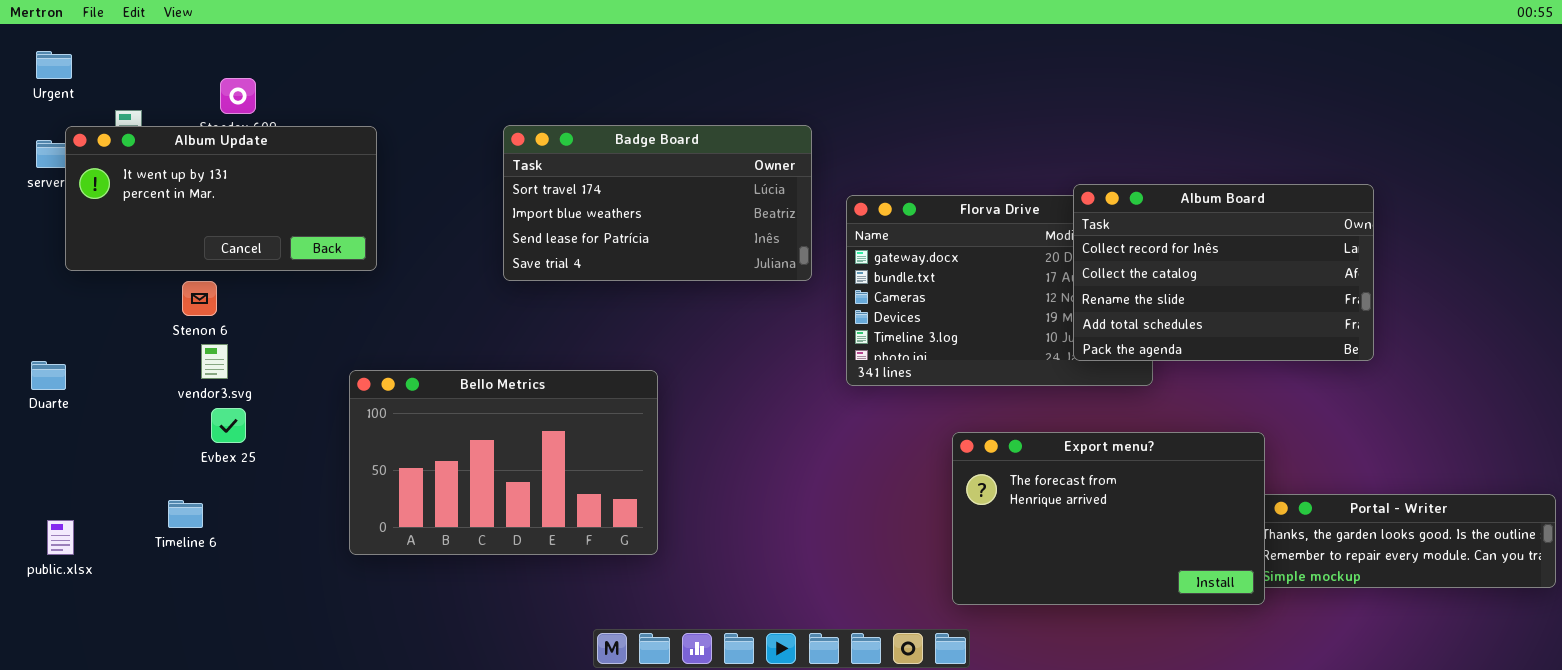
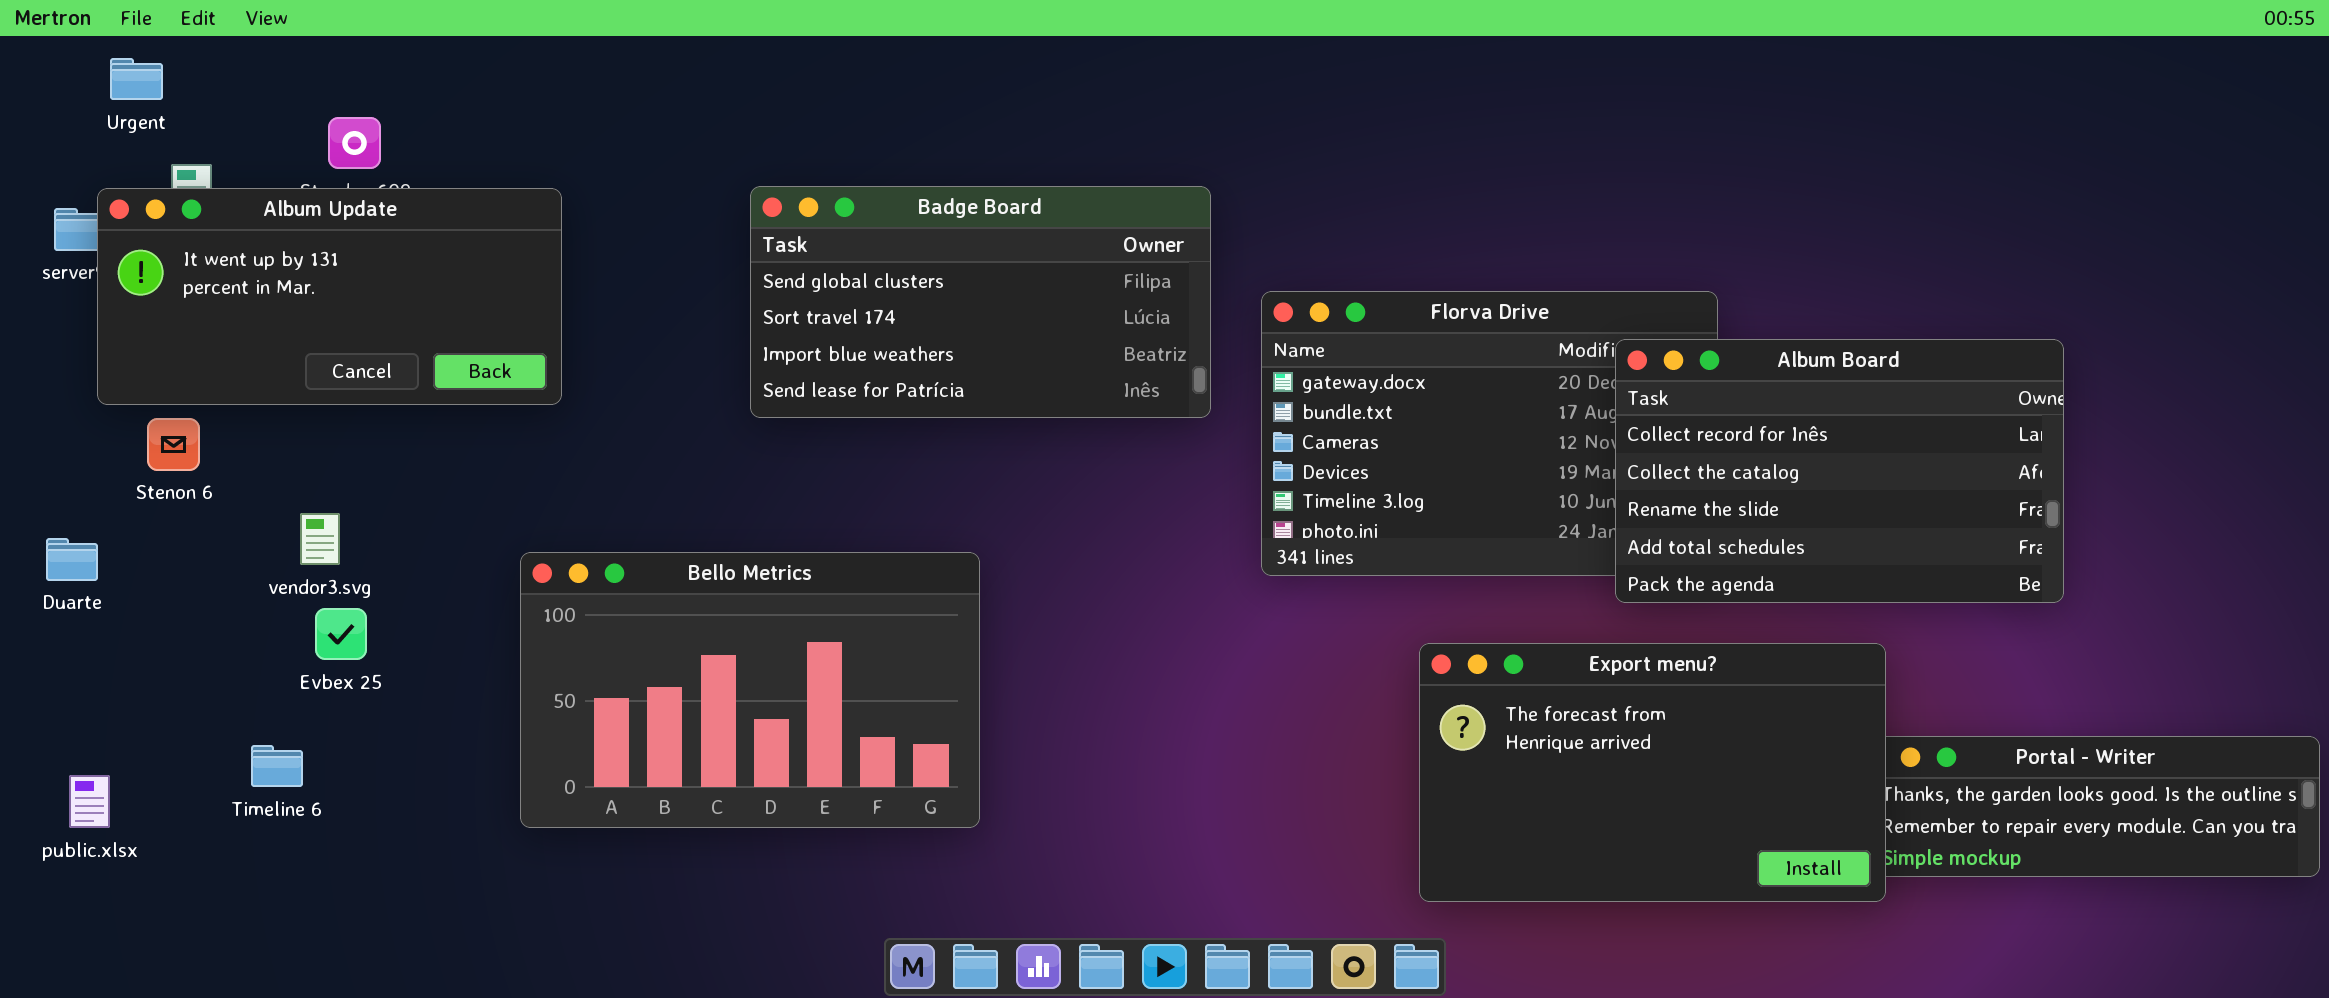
Urgent: [36,51,72,79] -> [110,58,163,100], moved
Badge Board: [503,125,812,281] -> [750,186,1211,418], scrolled up 1 row
Album Board: [1073,184,1374,361] -> [1615,339,2064,603], moved
Stenon 6: [182,281,217,316] -> [147,418,200,471], moved

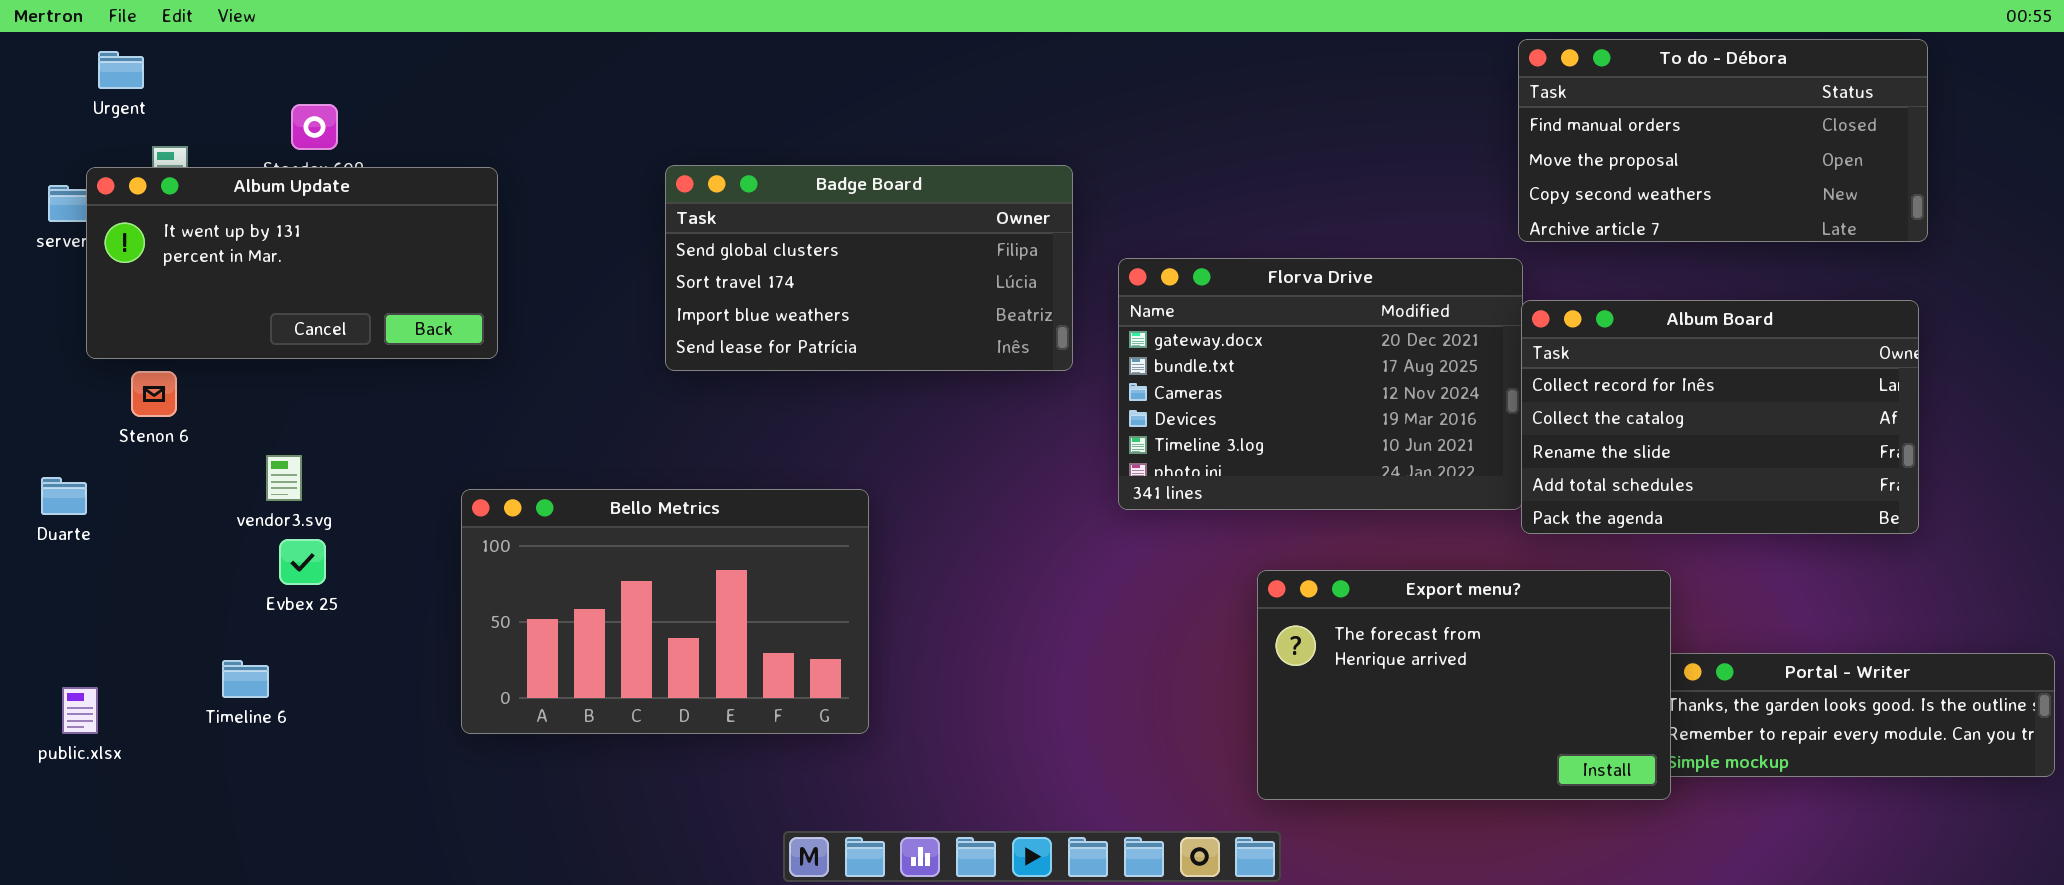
To do - Débora: none -> [1518,39,1928,242], opened
Album Board: [1615,339,2064,603] -> [1521,300,1919,534], moved

